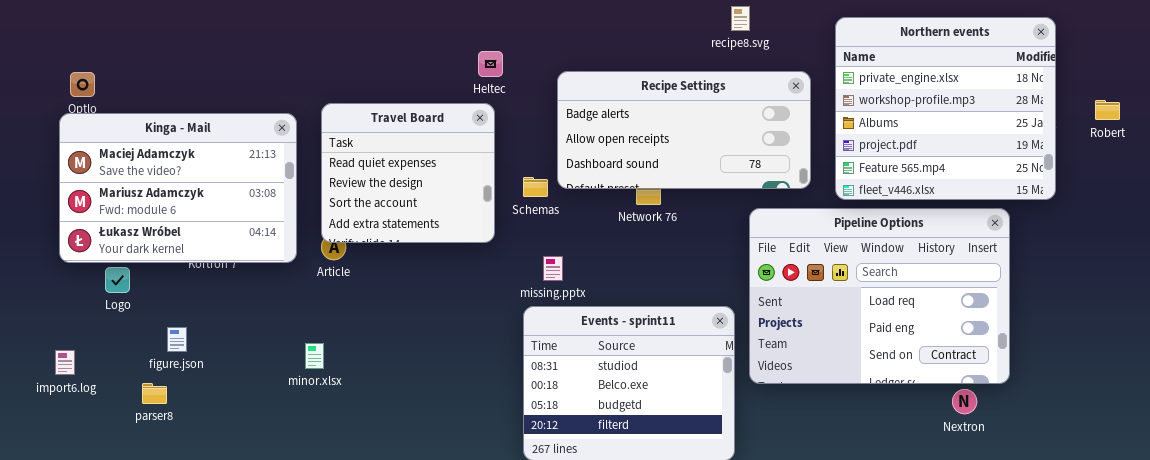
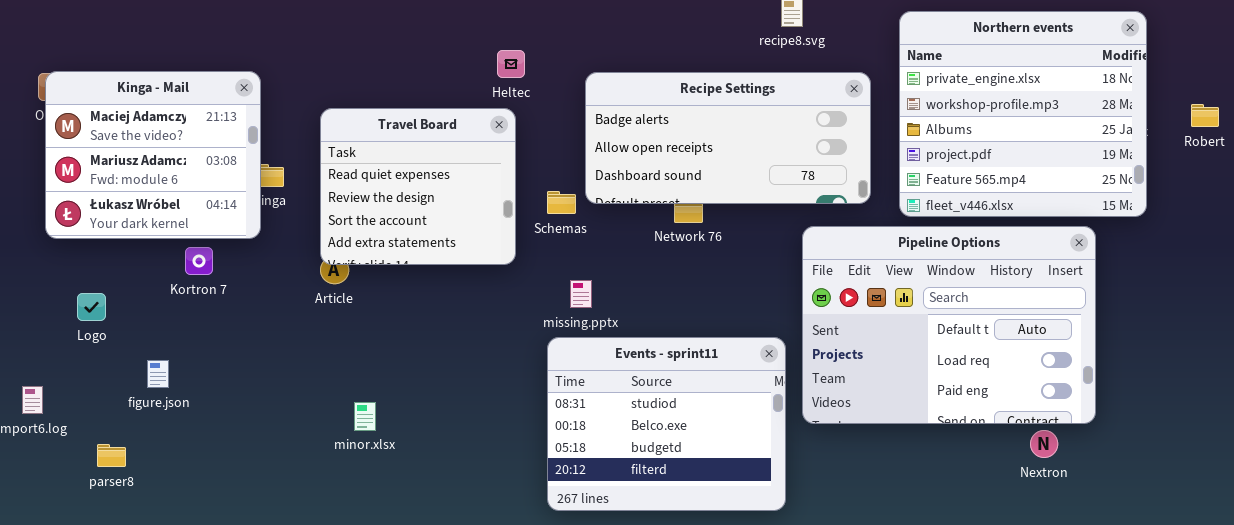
Kinga - Mail: [59,113,297,263] -> [45,71,261,239], moved, resized
Pipeline Options: [749,208,1010,384] -> [802,226,1096,424], scrolled up 1 row
minor.xlsx: [305,343,324,369] -> [354,402,376,431], moved
parser8: [142,383,167,404] -> [97,444,126,467], moved

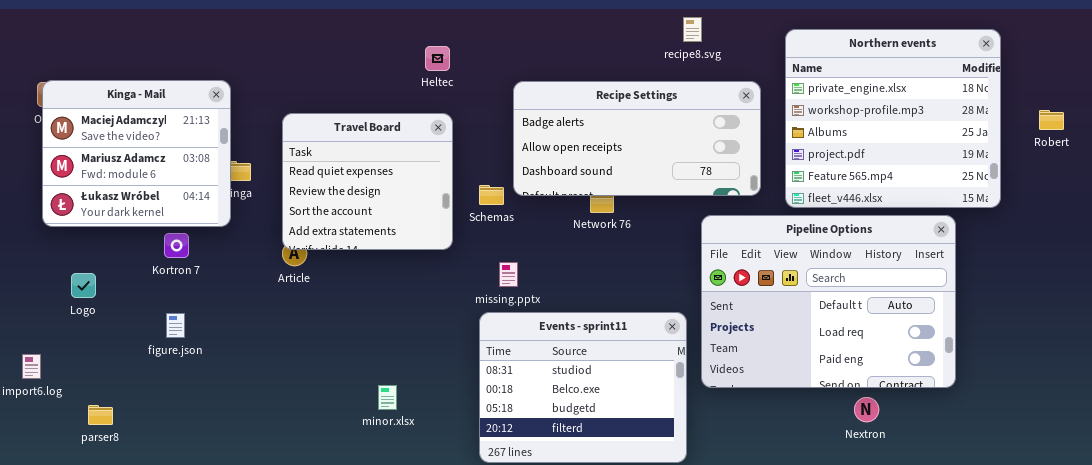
Heltec: [497,50,525,78] -> [425,46,450,71], moved
figure.json: [147,360,169,388] -> [166,313,185,338], moved
minor.xlsx: [354,402,376,431] -> [378,385,397,410], moved
Nextron: [1030,430,1058,458] -> [854,397,879,422], moved

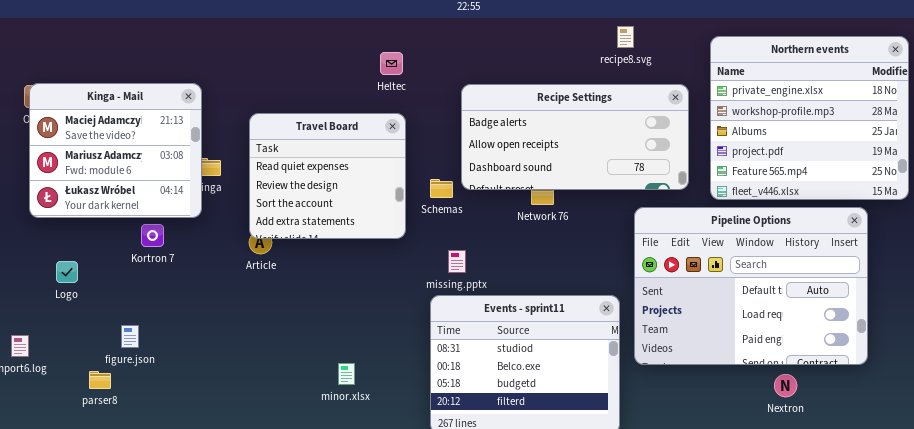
figure.json: [166,313,185,338] -> [121,325,139,348], moved
parser8: [88,405,113,425] -> [89,371,111,389], moved

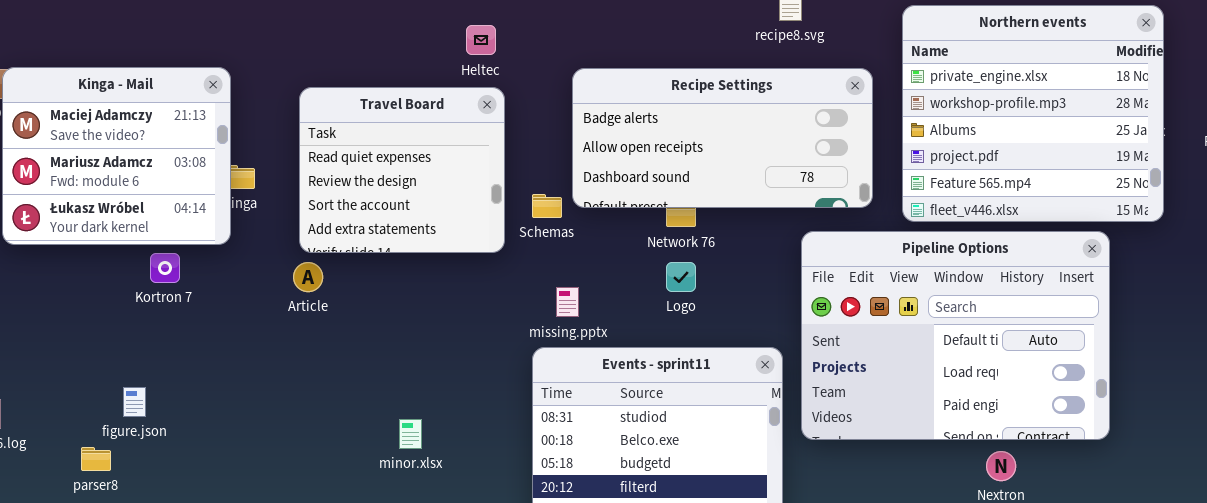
Travel Board: [249,113,406,239] -> [299,87,505,253], moved
Logo: [56,261,78,283] -> [666,262,696,292], moved
minor.xlsx: [338,363,355,385] -> [399,419,422,449], moved

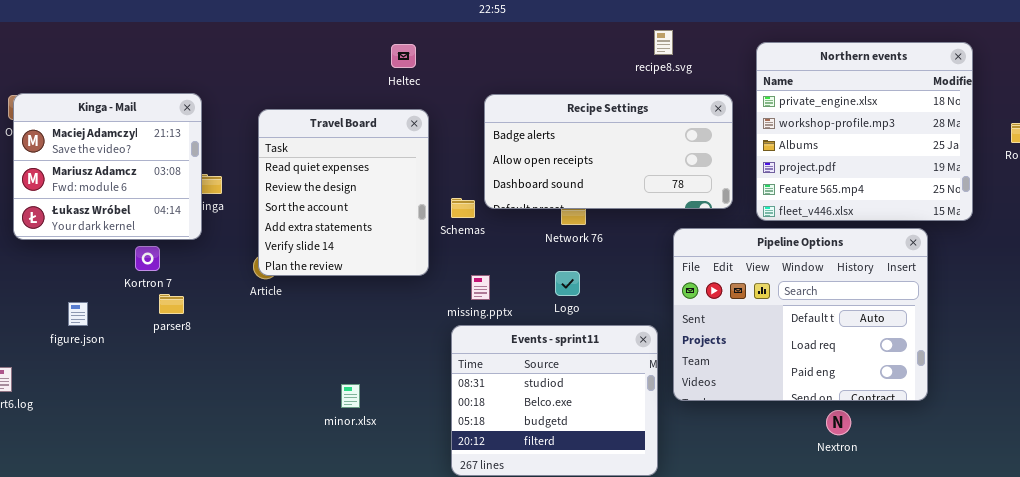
Heltec: [466,25,496,55] -> [391,44,416,68], moved
Travel Board: [299,87,505,253] -> [258,109,429,276], resized
Logo: [666,262,696,292] -> [555,271,580,296], moved
figure.json: [123,387,146,417] -> [68,302,88,326], moved
parser8: [81,447,111,471] -> [159,294,184,314], moved

